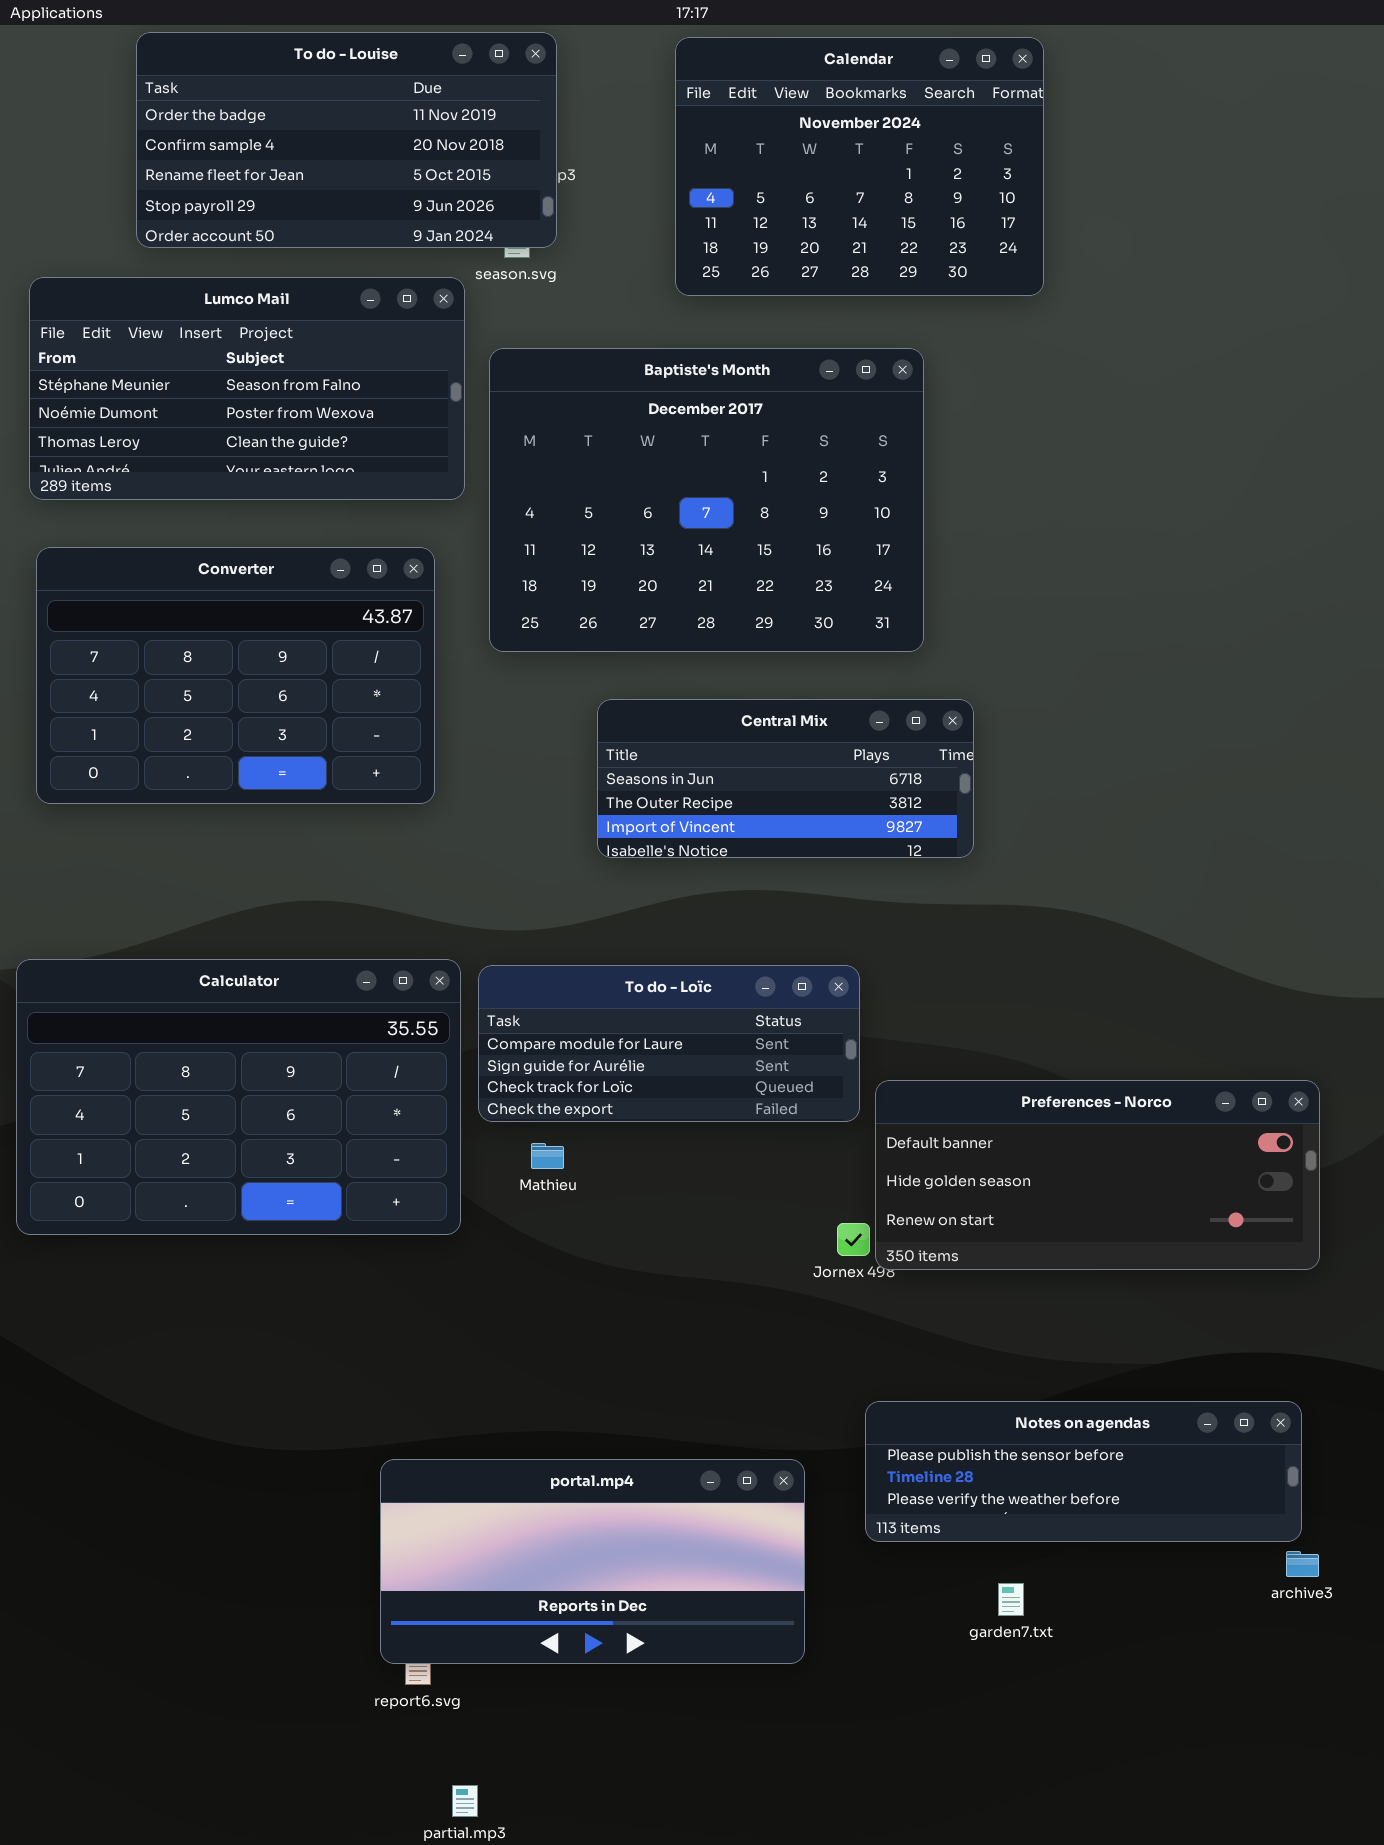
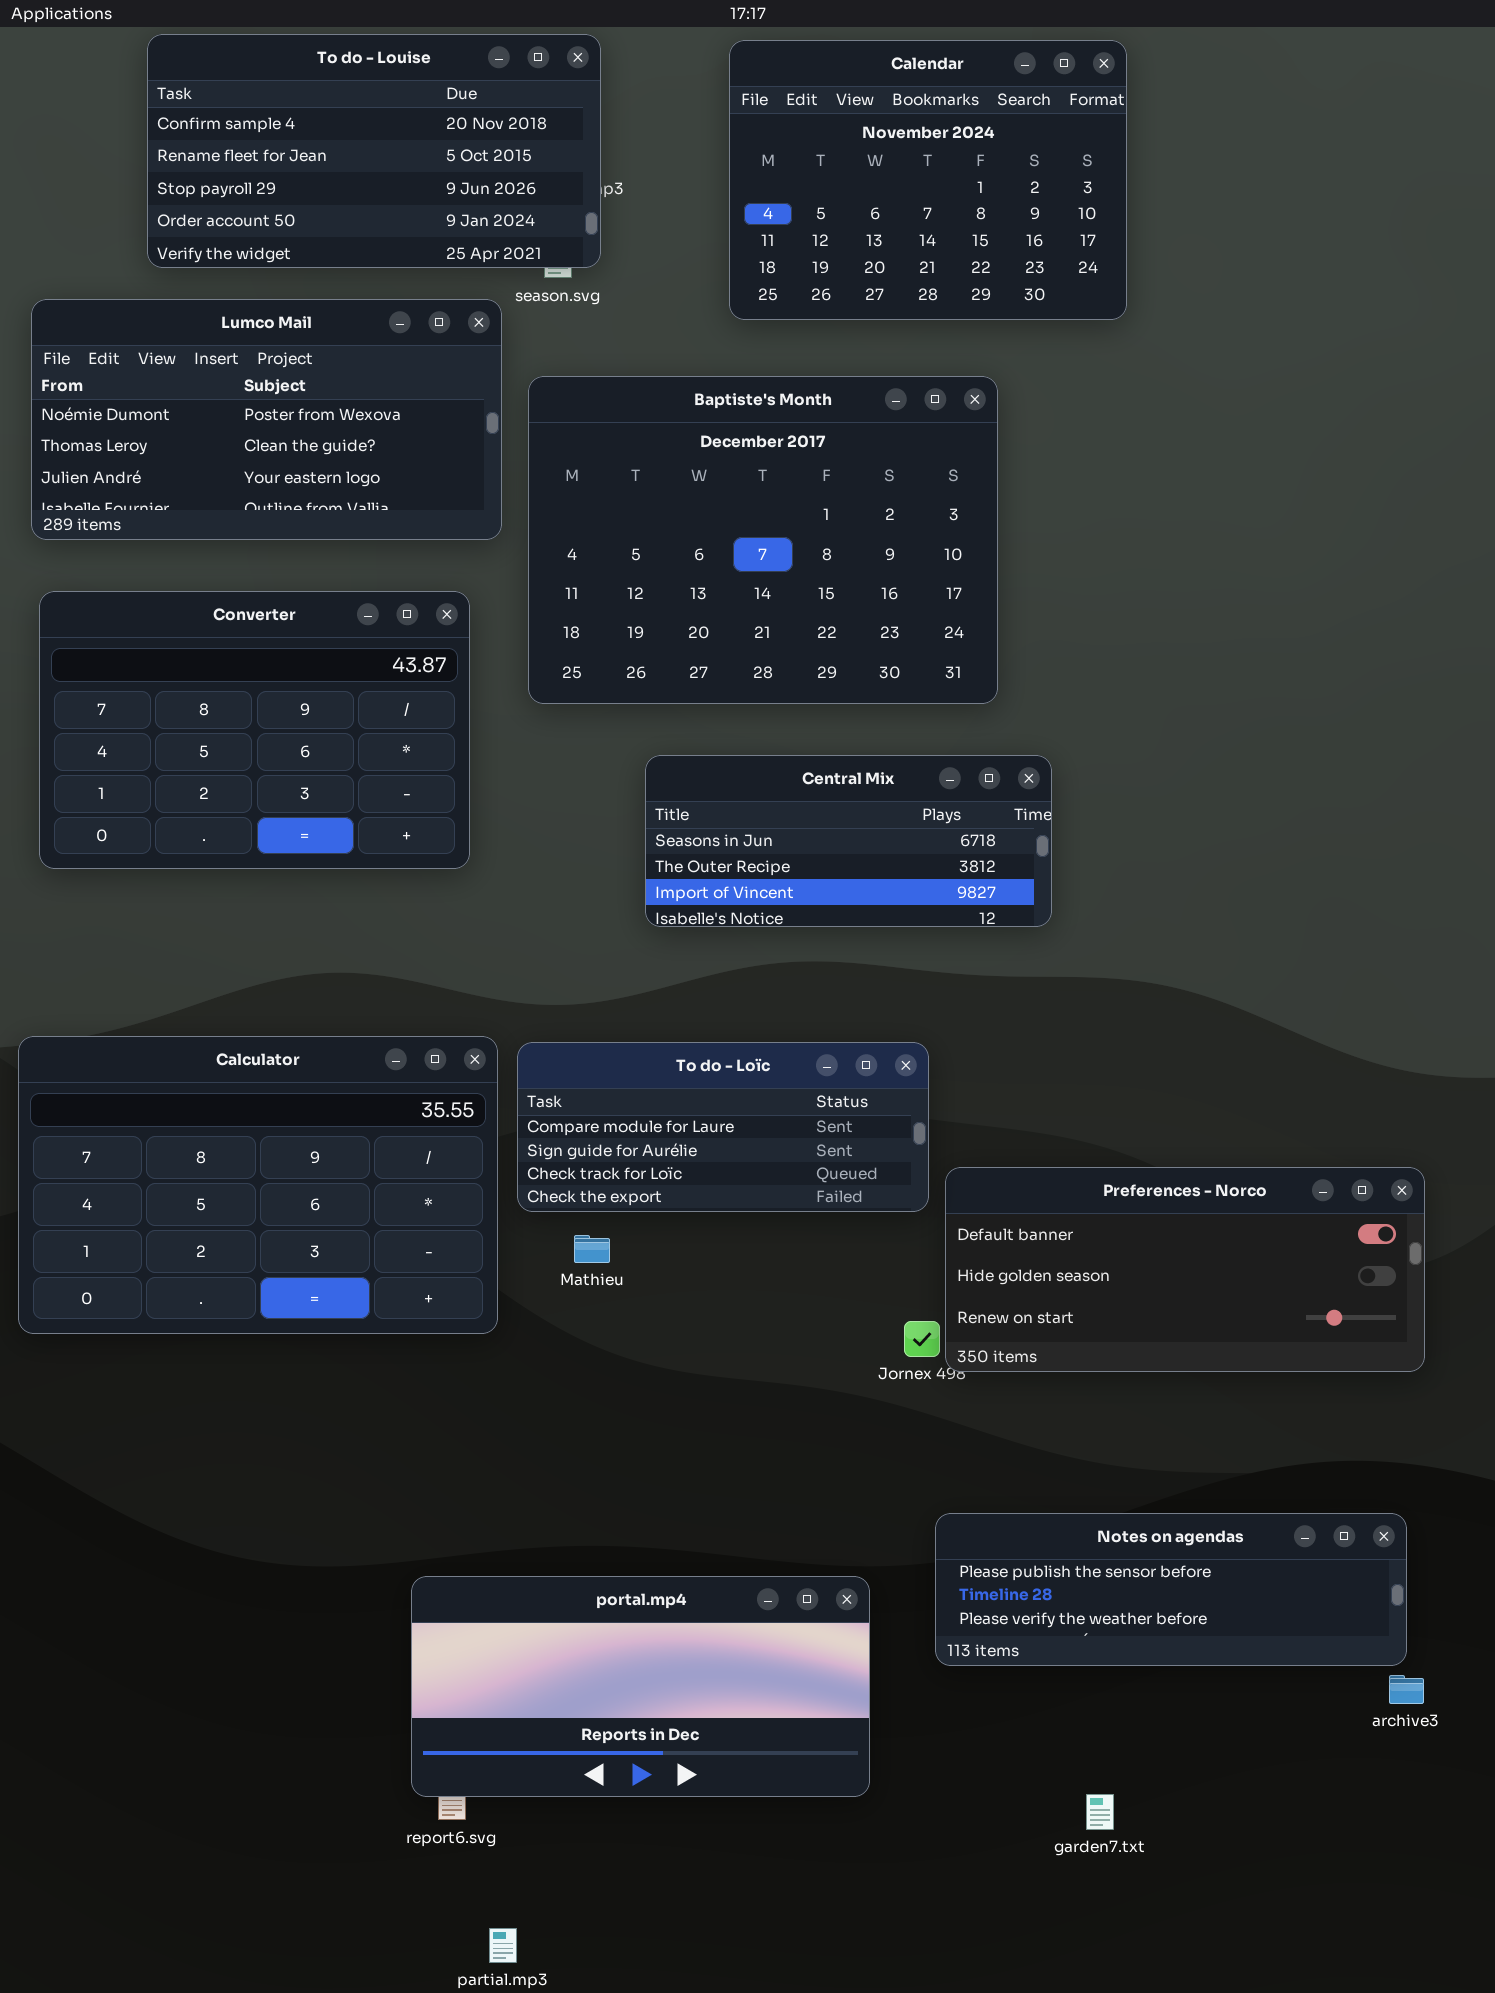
To do - Louise: [136,32,557,248] -> [147,34,601,268], scrolled down 1 row
Lumco Mail: [29,277,465,500] -> [31,299,502,540], scrolled down 1 row
garden7.txt: [998,1583,1024,1616] -> [1086,1794,1114,1830], moved

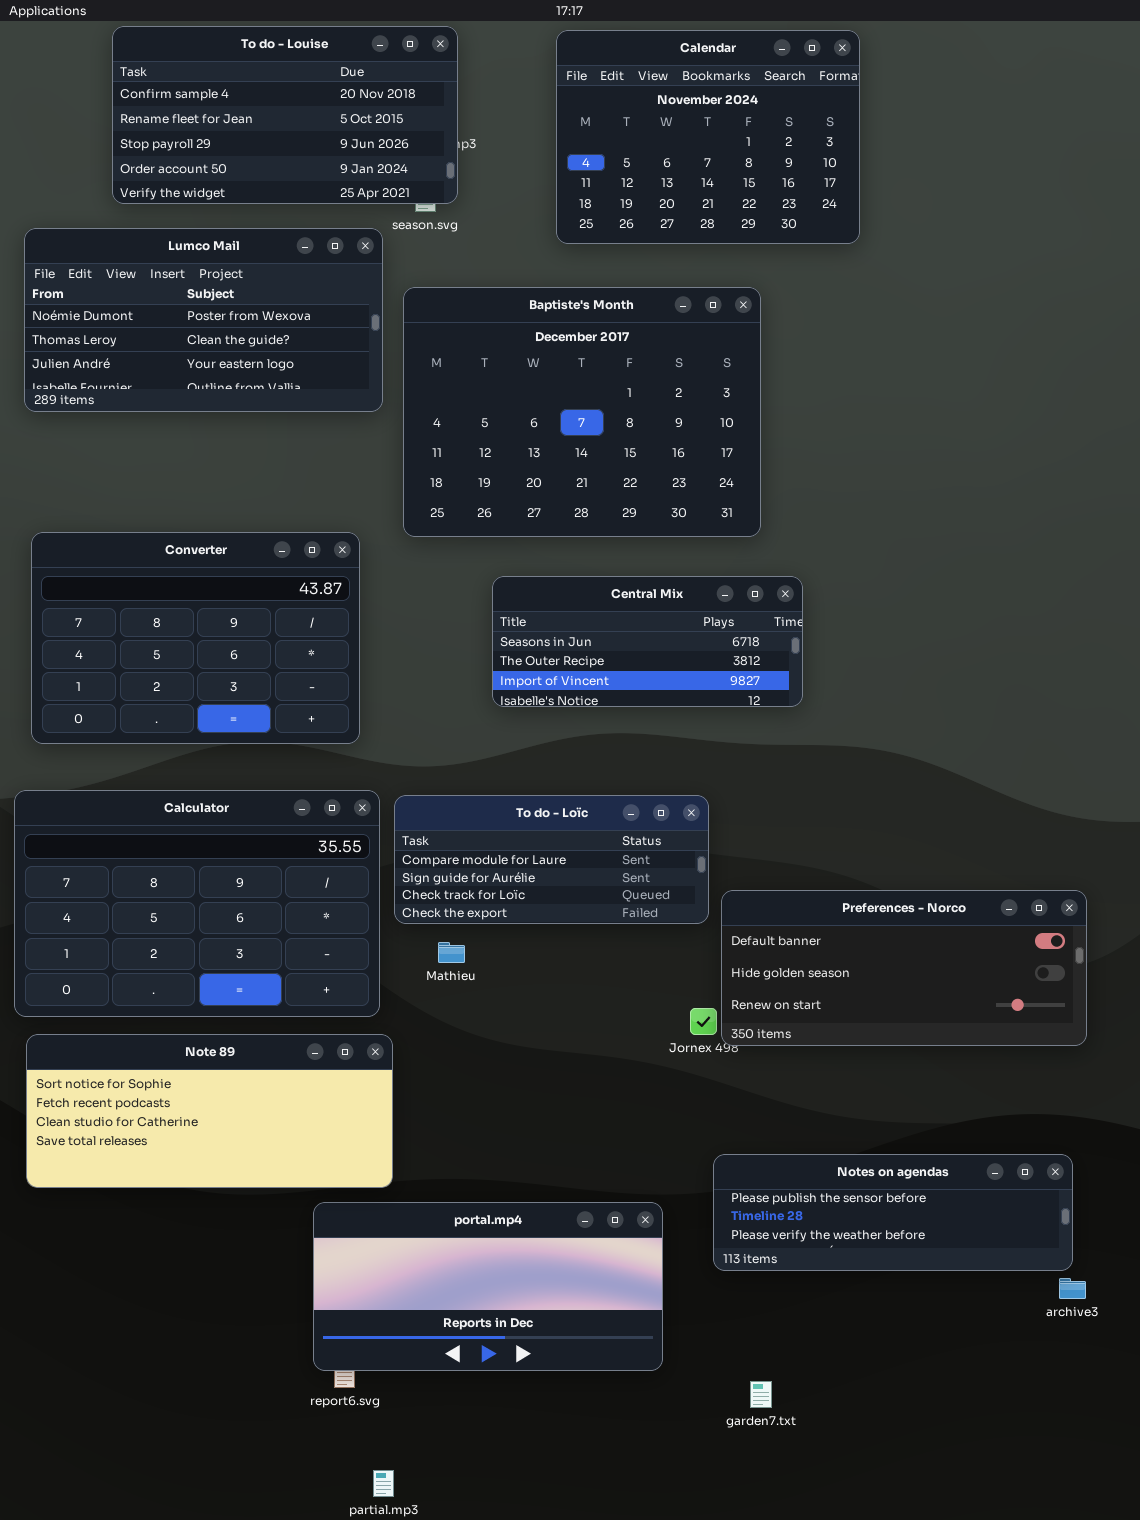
Converter: [39,591,470,869] -> [31,532,360,744], moved
Note 89: none -> [26,1034,393,1188], opened
garden7.txt: [1086,1794,1114,1830] -> [750,1381,772,1408], moved

